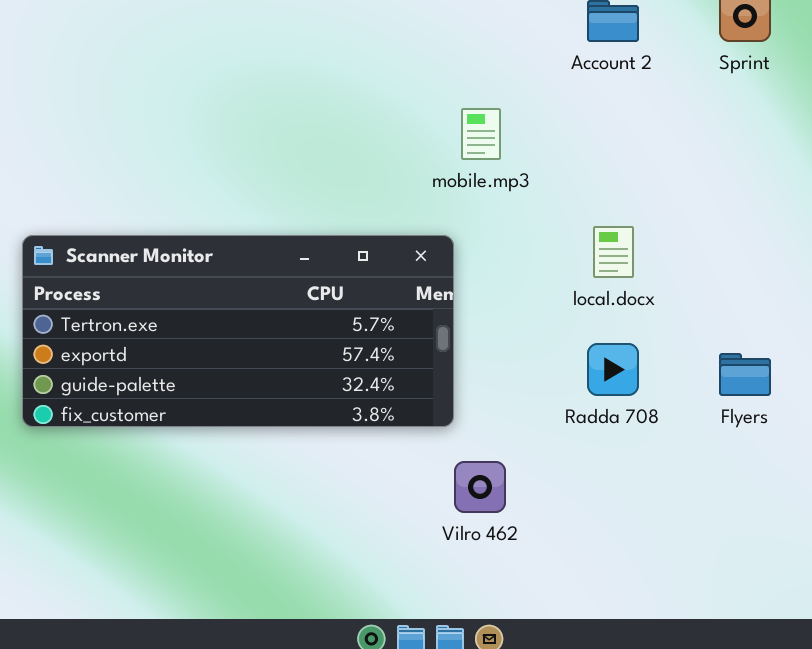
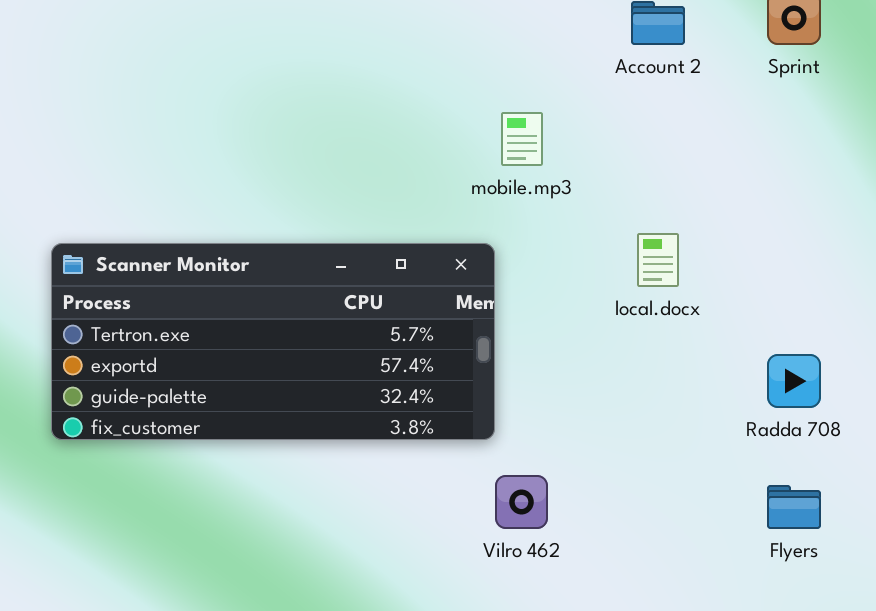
Radda 708: [587,343,639,396] -> [767,354,821,408], moved
Flyers: [719,353,771,396] -> [767,485,821,529], moved

